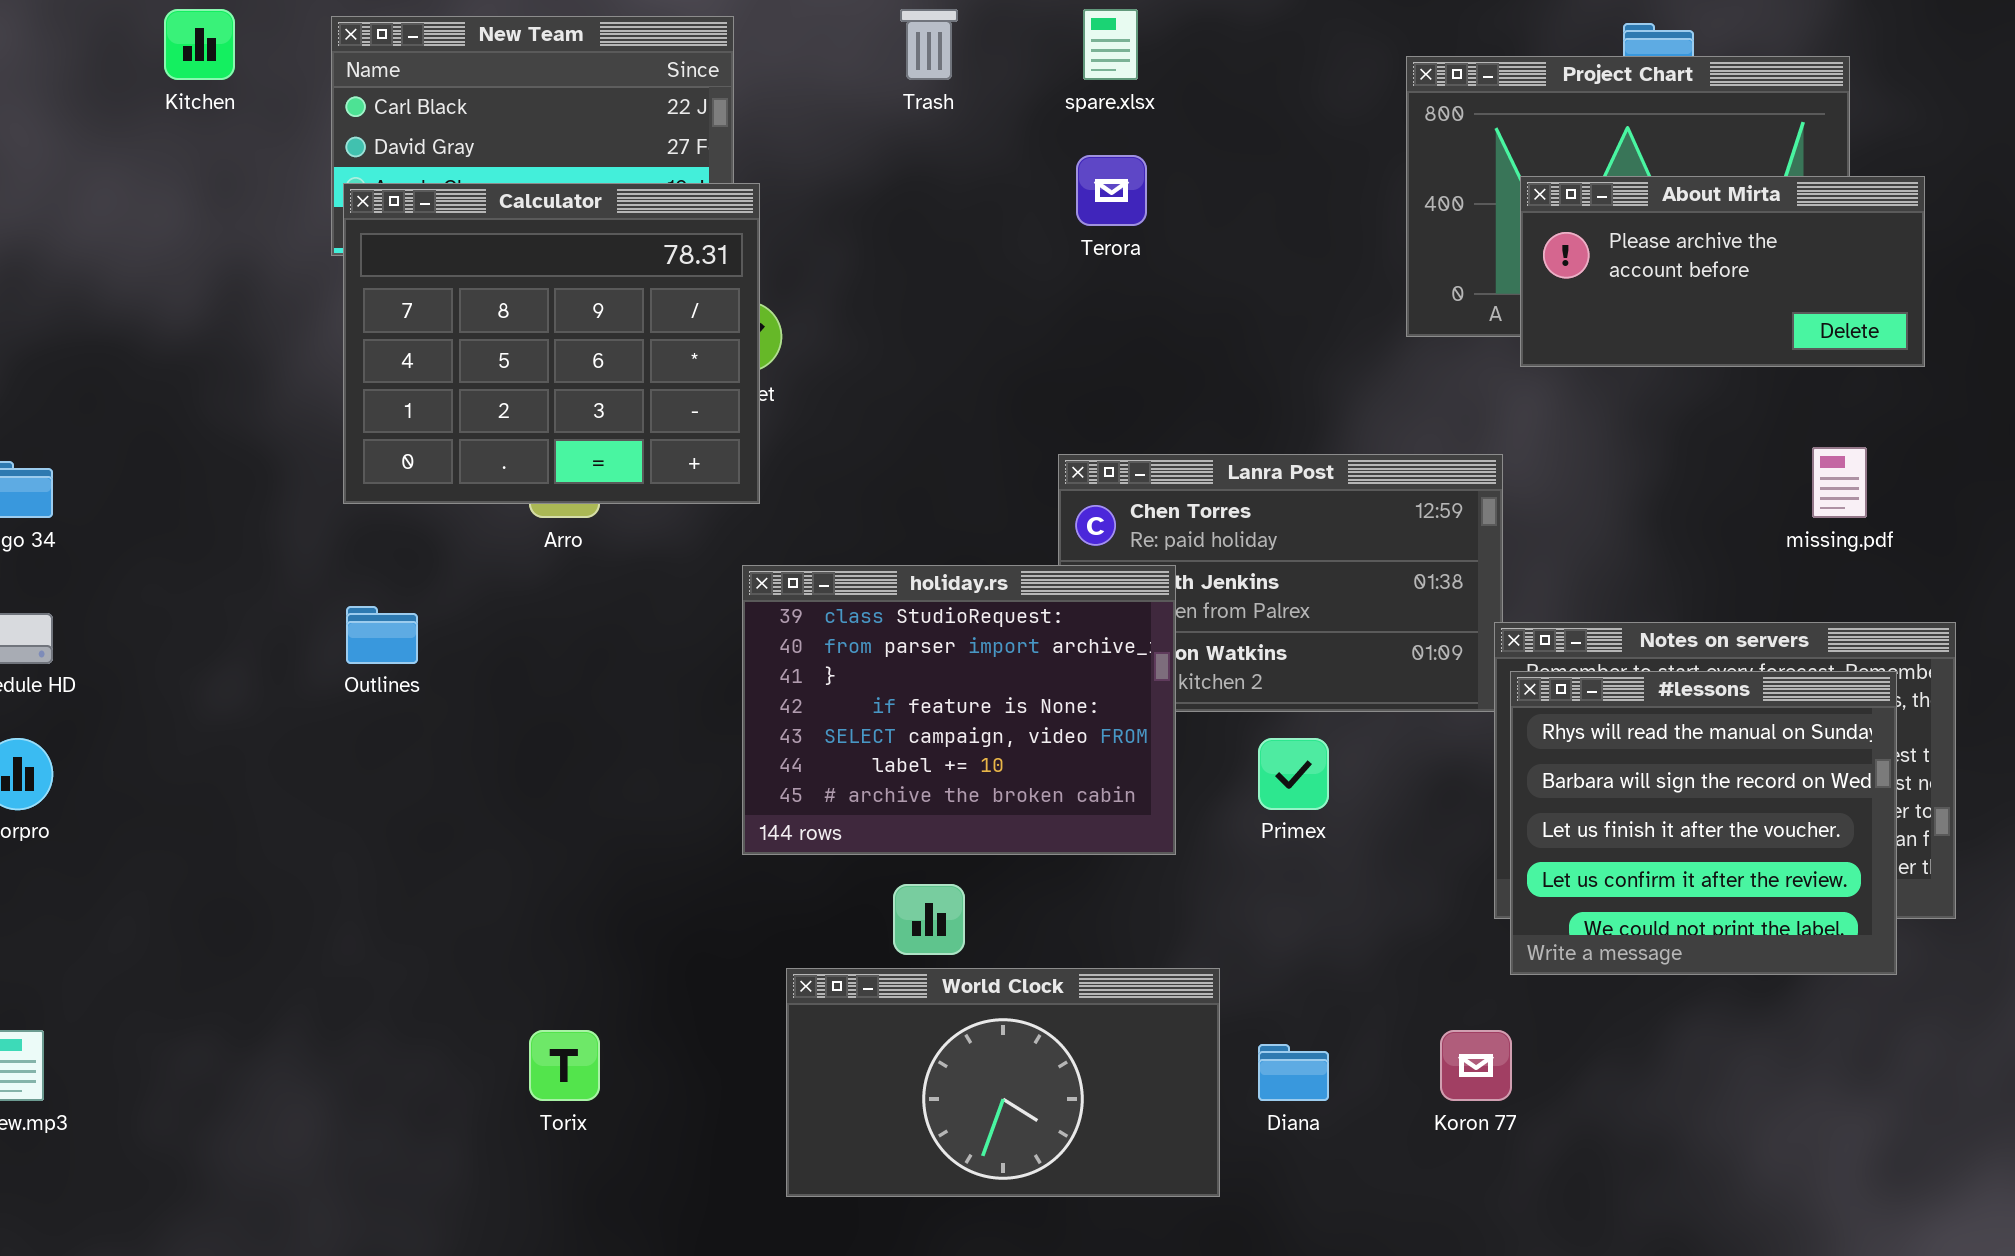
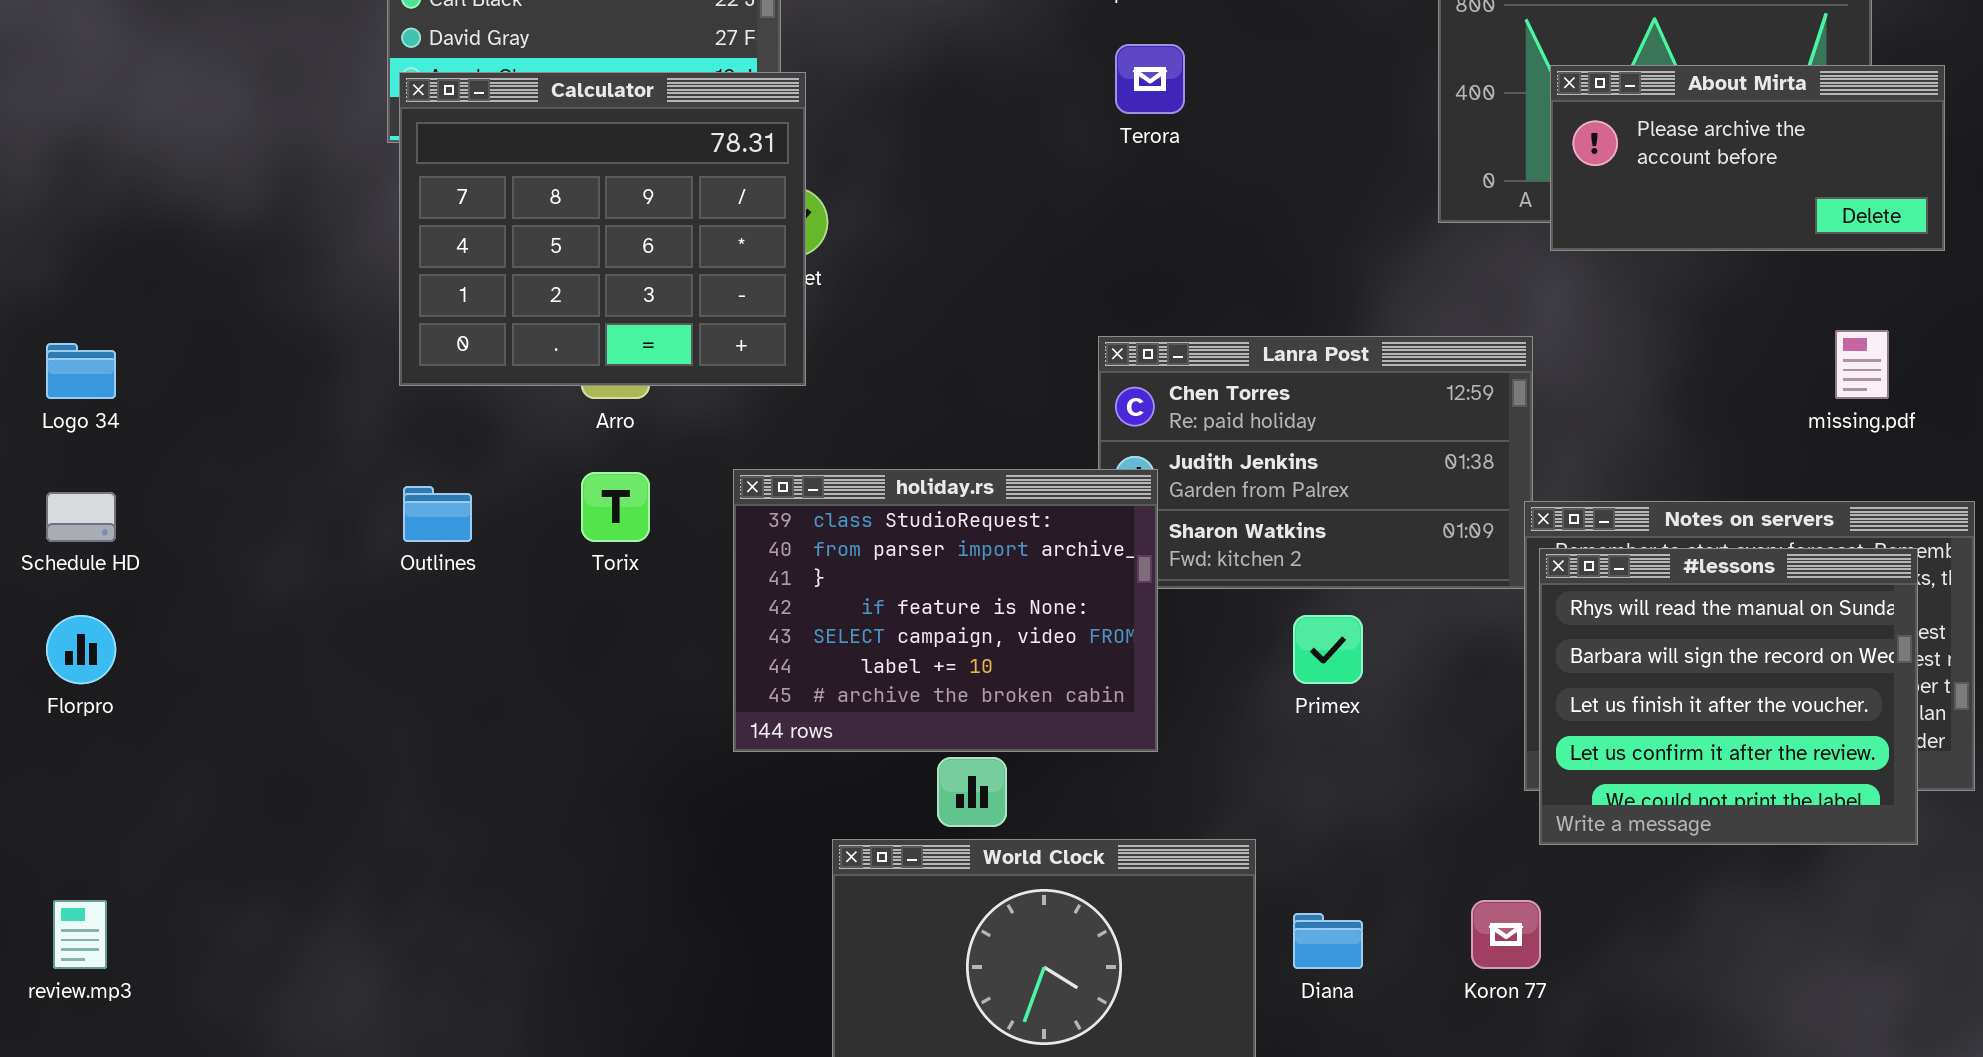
holiday.rs: [742,565,1176,855] -> [733,469,1158,752], moved
Torix: [529,1030,600,1101] -> [581,472,650,542], moved

